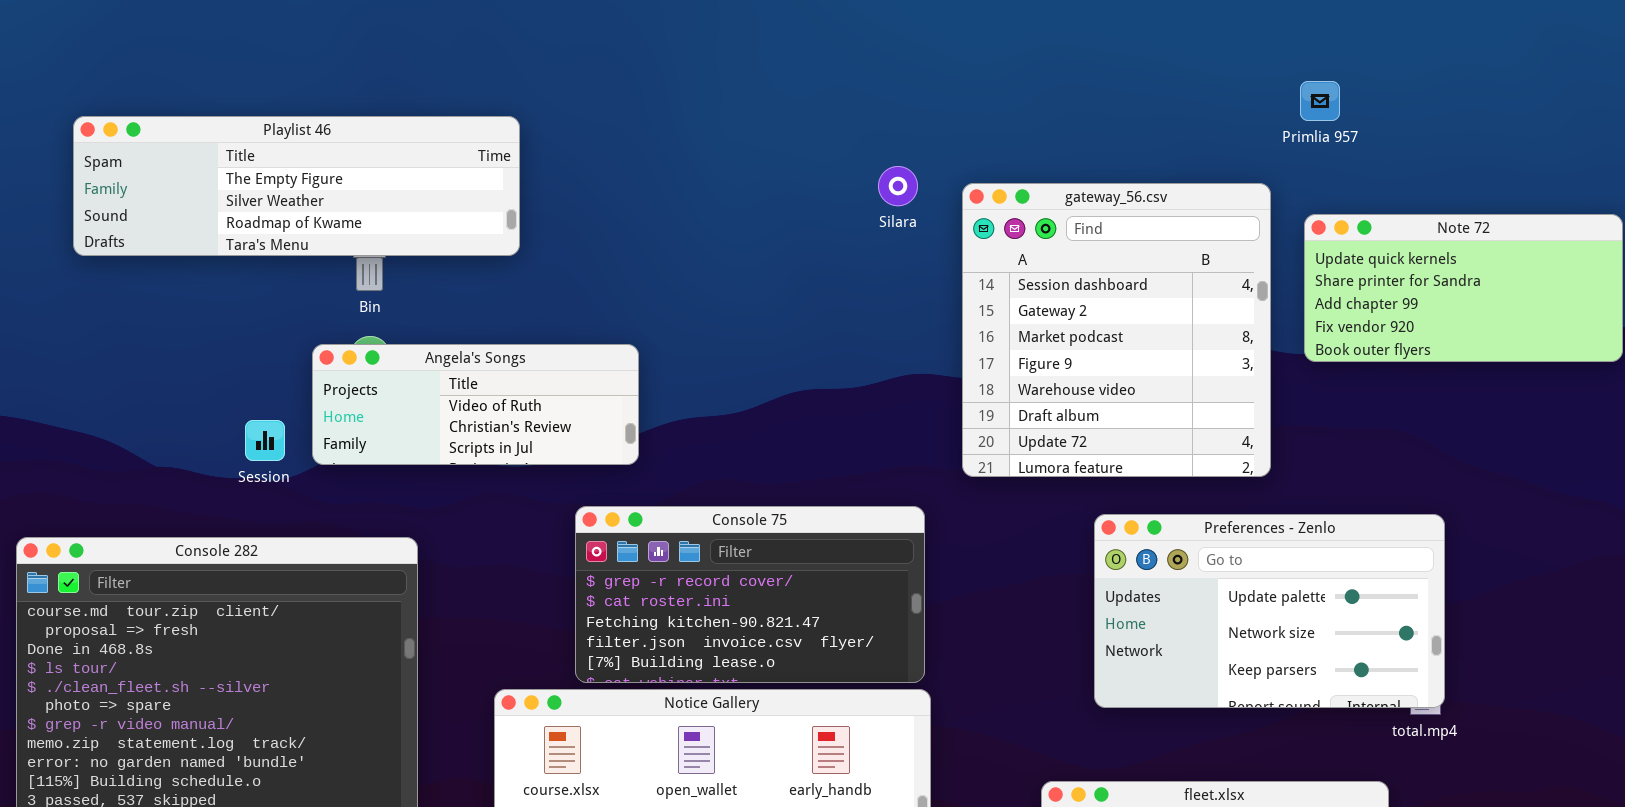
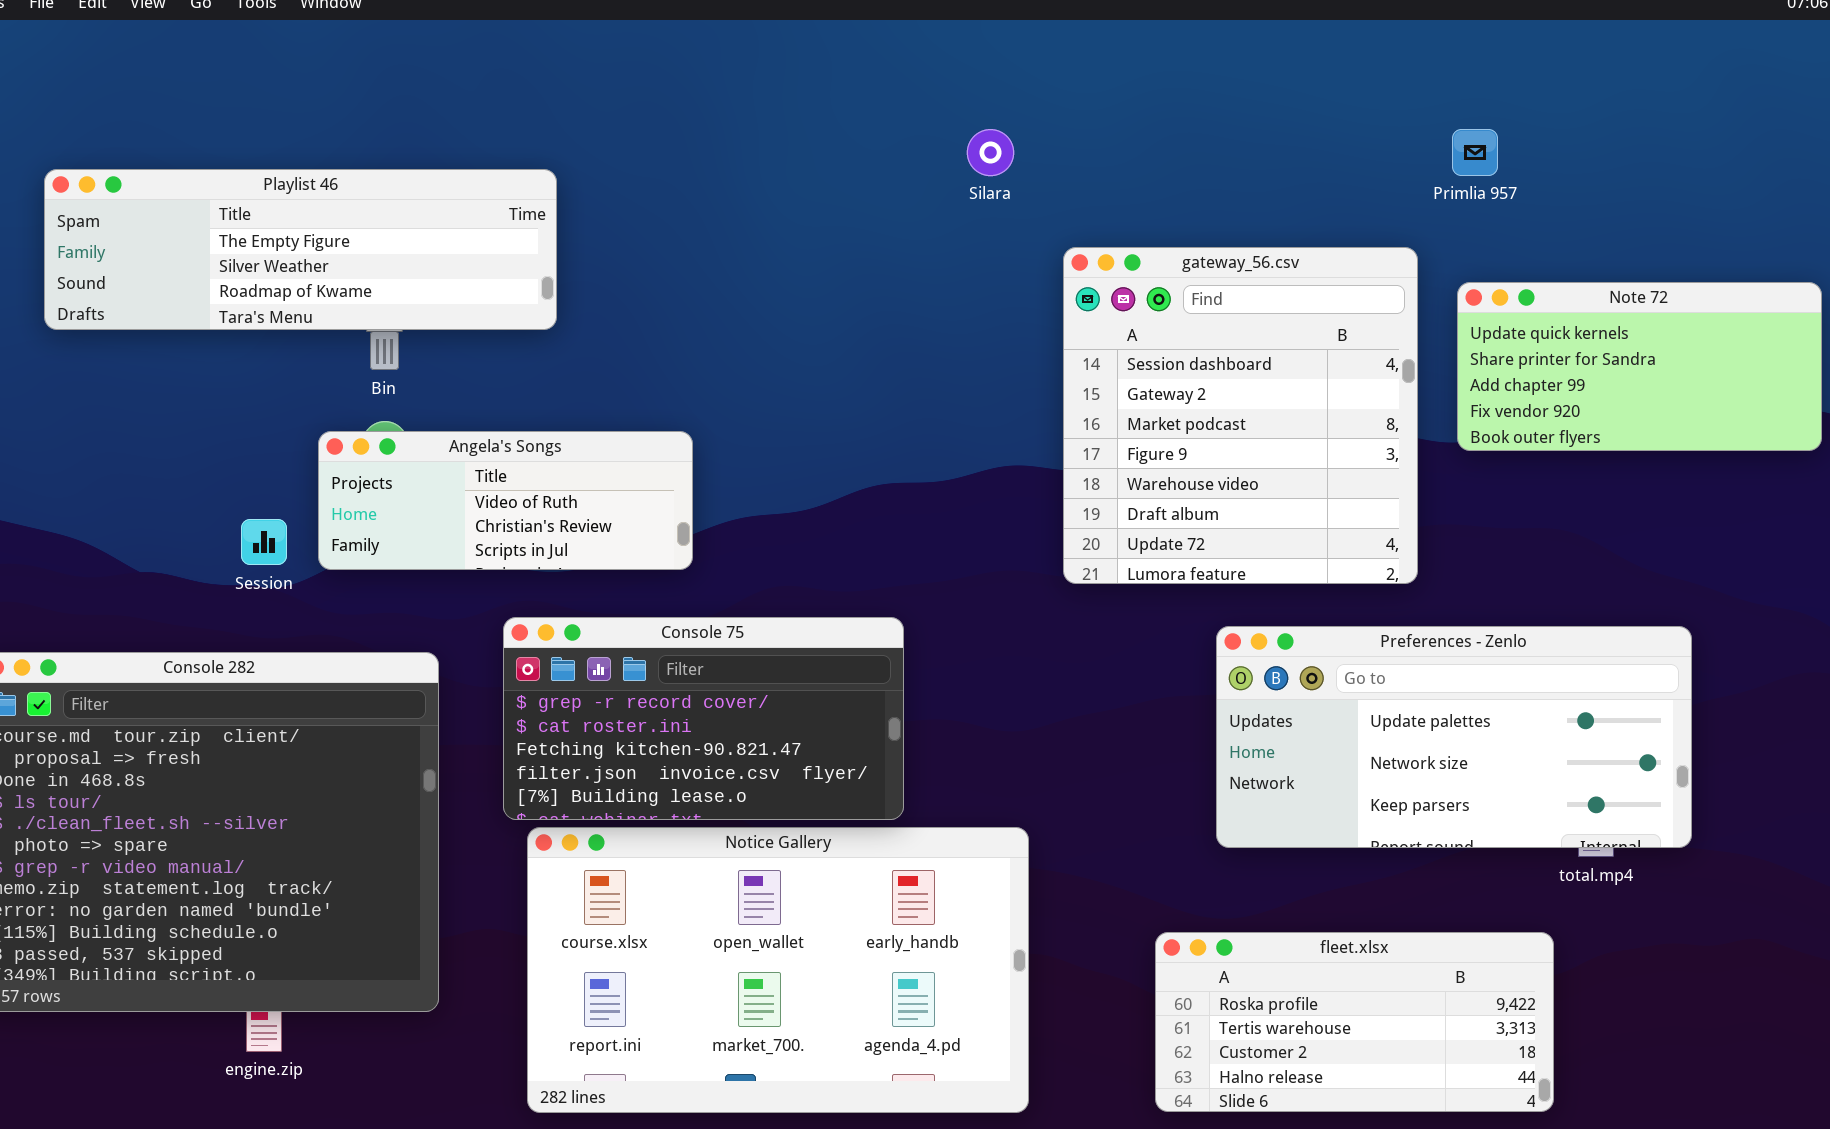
Silara: [878,166,918,206] -> [967,129,1014,176], moved
Console 75: [575,506,925,683] -> [503,617,904,820], moved
Preferences - Zenlo: [1094,514,1445,708] -> [1216,626,1692,848], resized

